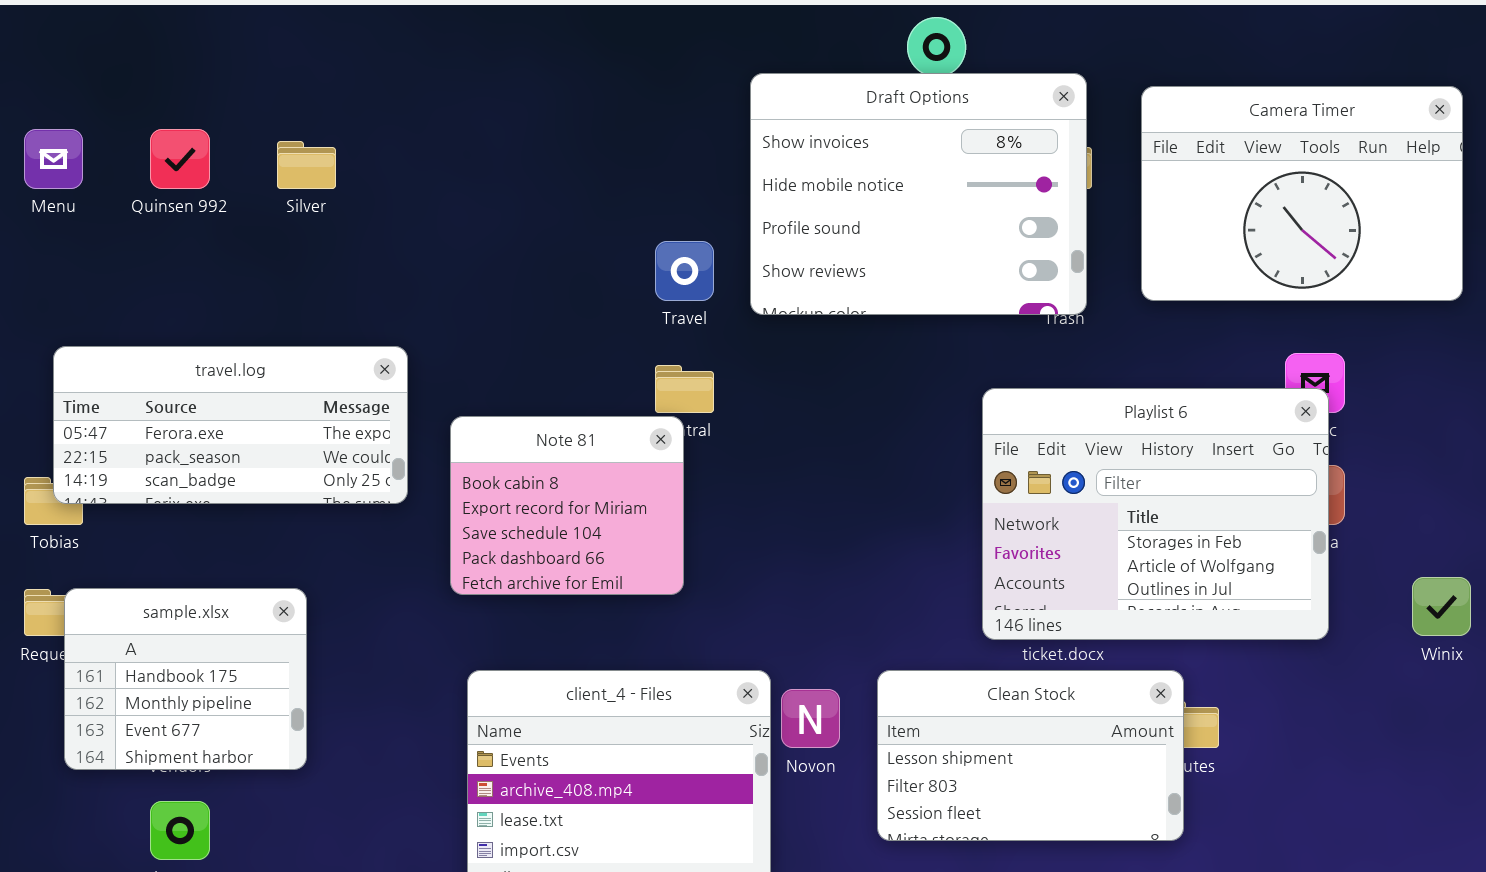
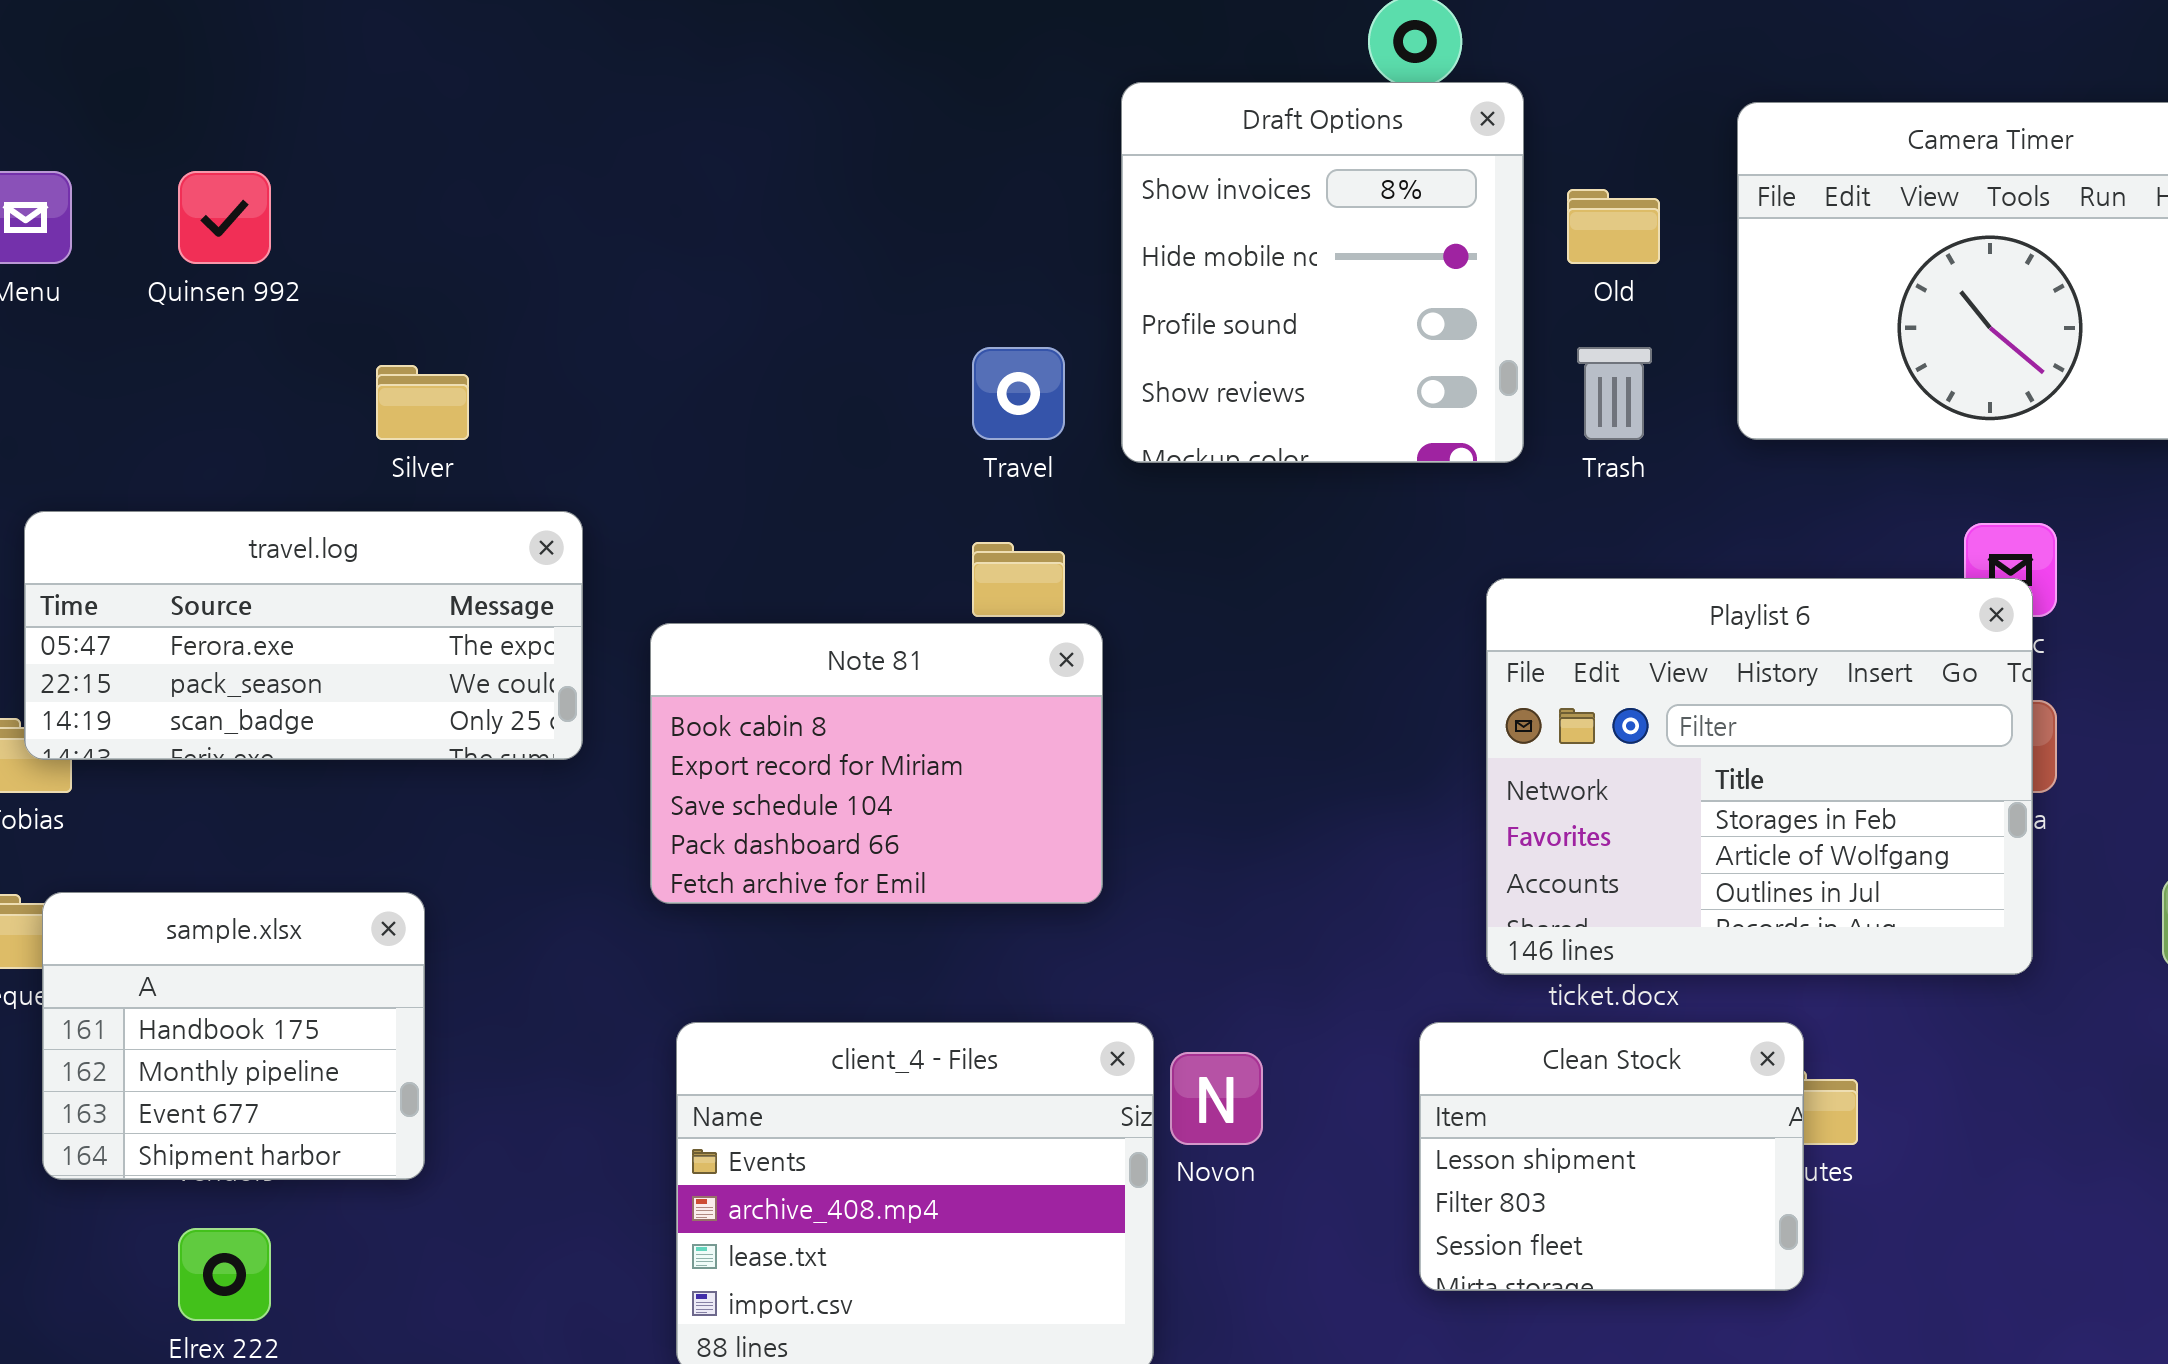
Draft Options: [750,73,1087,315] -> [1121,82,1524,463], resized
Silver: [277,141,336,189] -> [376,365,469,440], moved
Note 81: [450,416,684,595] -> [650,623,1103,904], resized
Clean Stock: [877,670,1184,841] -> [1419,1022,1804,1291], resized

